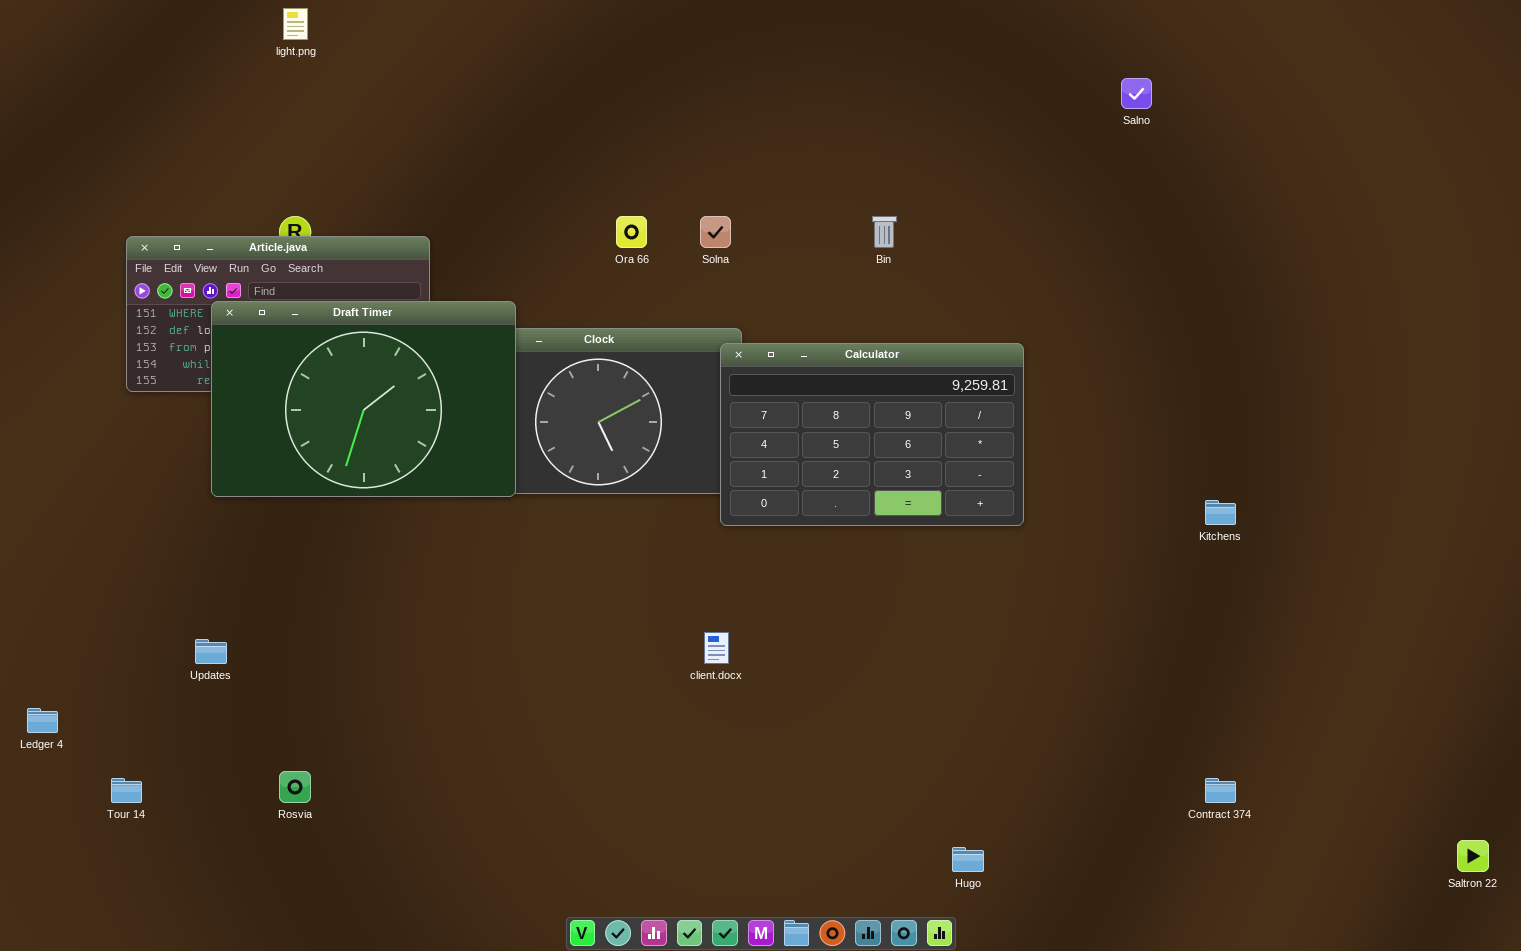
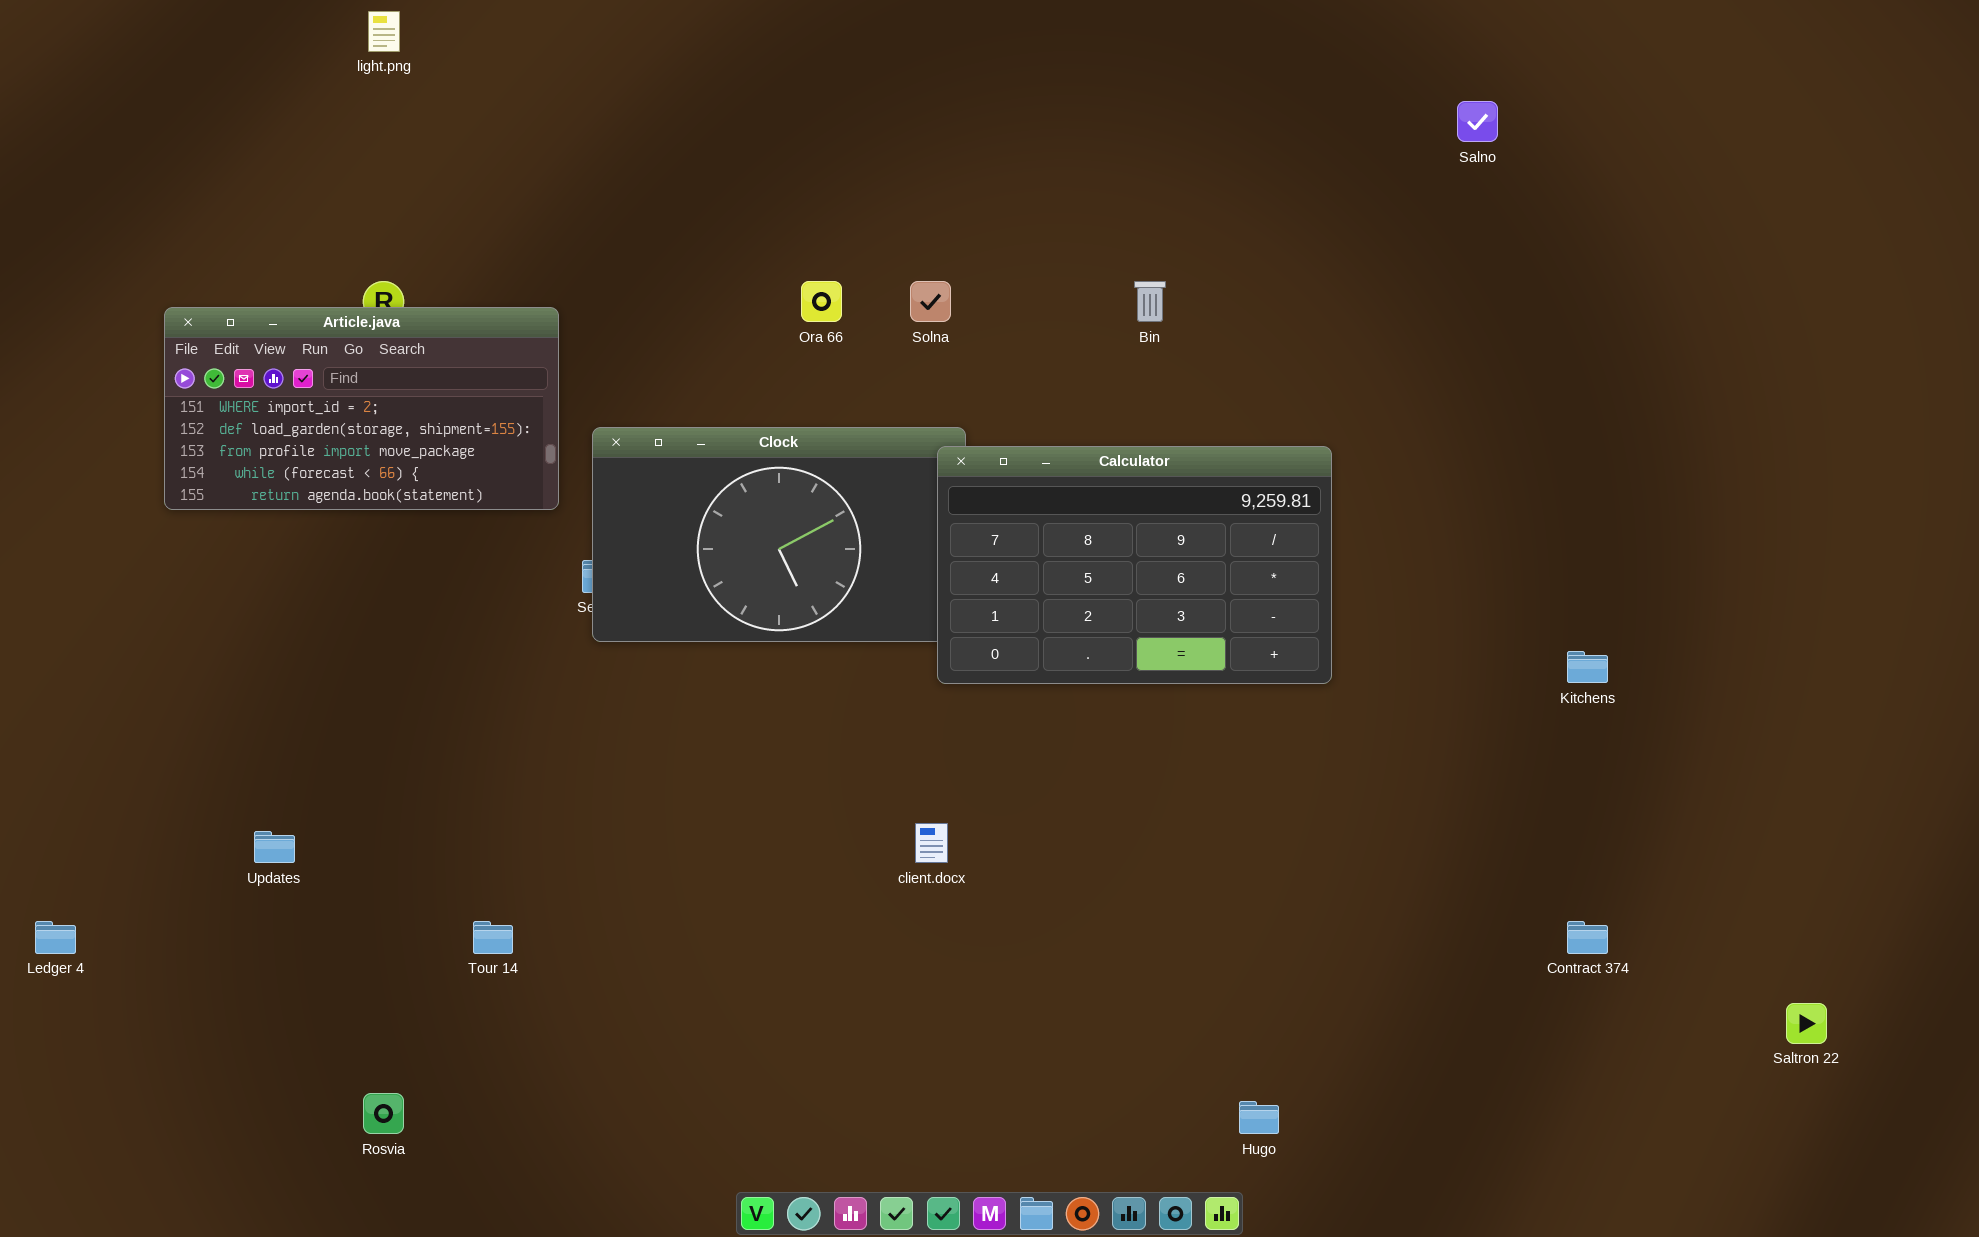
Draft Timer: [211,301,516,497] -> none, closed
Rosvia: [279,771,311,803] -> [363,1093,404,1134], moved
Tour 14: [111,778,142,803] -> [473,921,513,954], moved
Contract 374: [1205,778,1236,803] -> [1567,921,1608,954], moved
Saltron 22: [1457,840,1489,872] -> [1786,1003,1827,1044], moved

